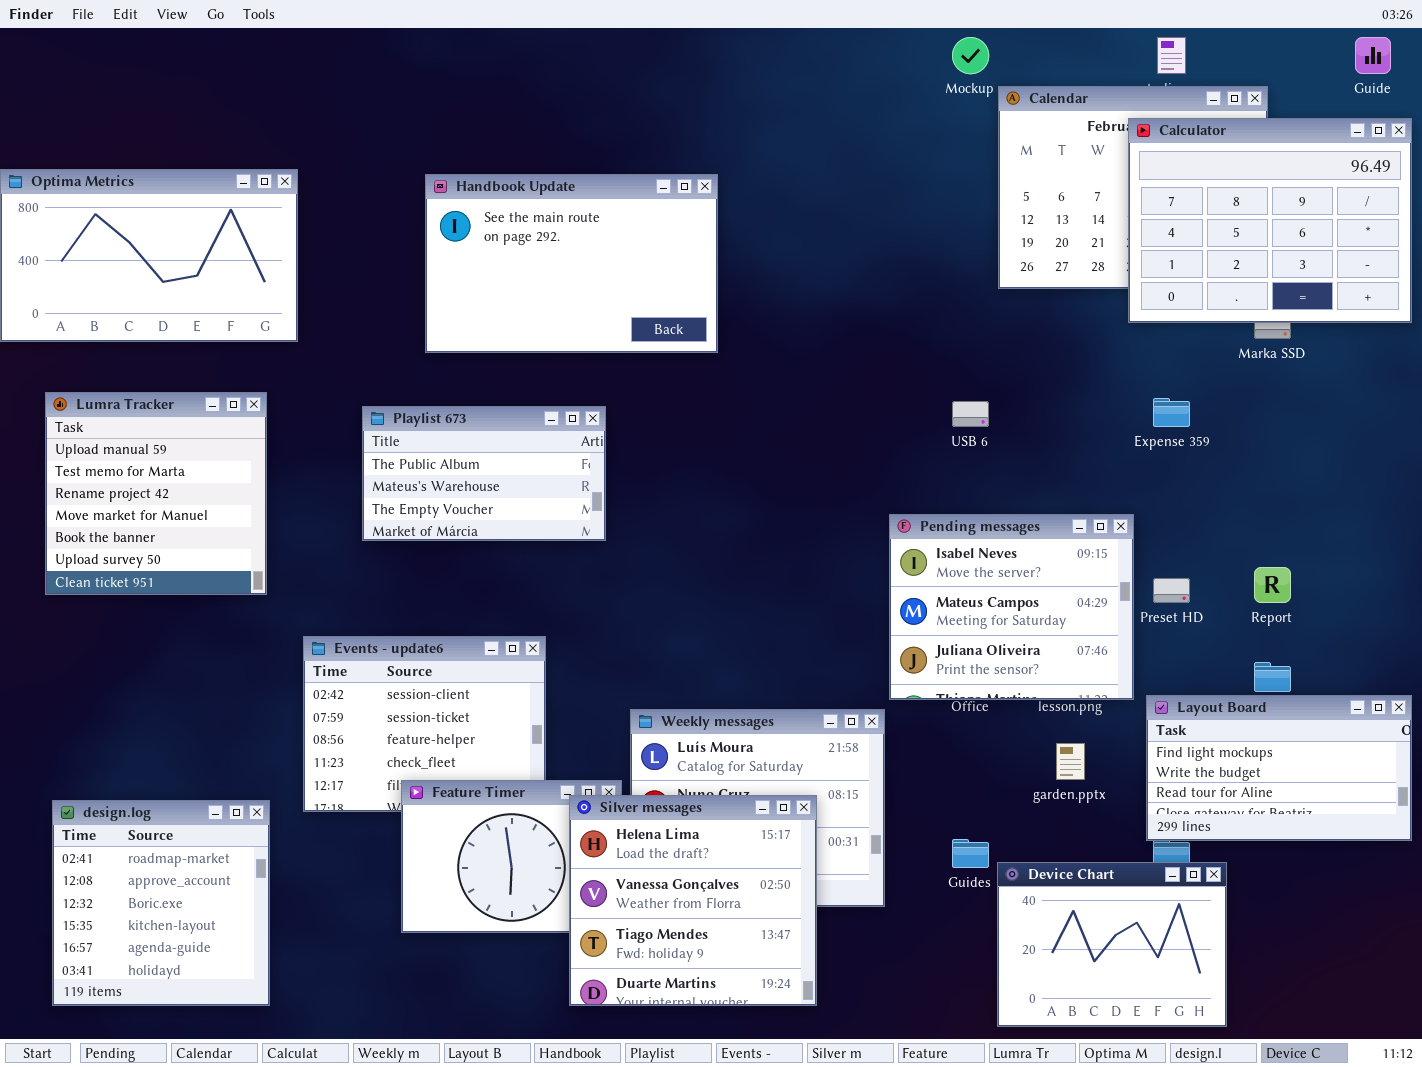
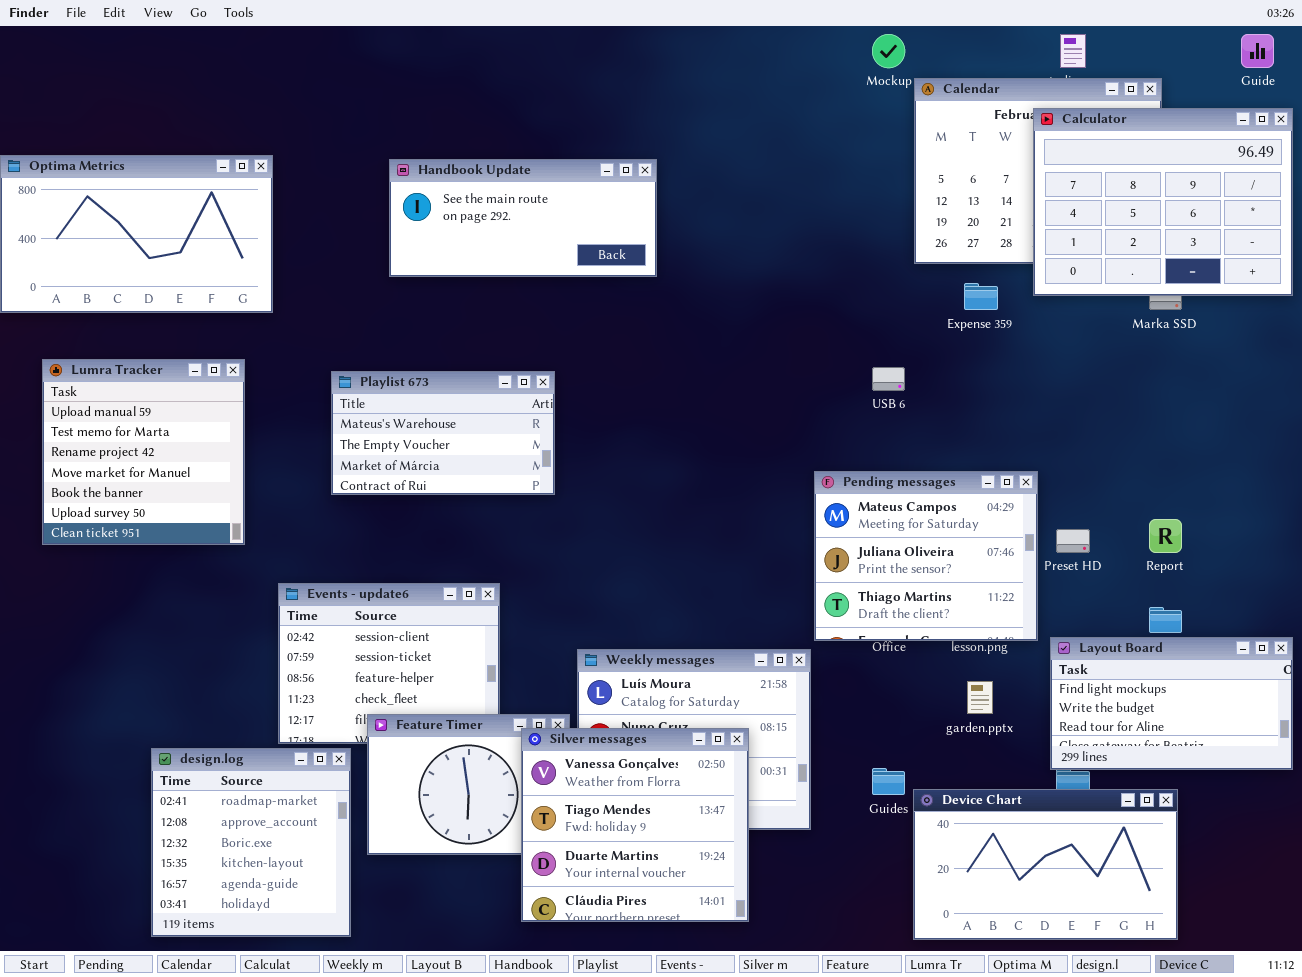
Handbook Update: [425,174,718,353] -> [389,159,657,277], resized
Expense 359: [1153,398,1190,427] -> [964,283,998,310], moved
Playlist 673: [362,406,606,541] -> [331,371,555,495], scrolled down 1 row
Pending messages: [889,514,1134,700] -> [814,471,1038,641], scrolled down 1 row
Silver messages: [569,795,817,1006] -> [521,728,749,922], scrolled down 1 row
design.log: [52,800,270,1006] -> [151,748,351,937], moved
Device Chart: [997,862,1227,1027] -> [913,789,1178,940], resized

